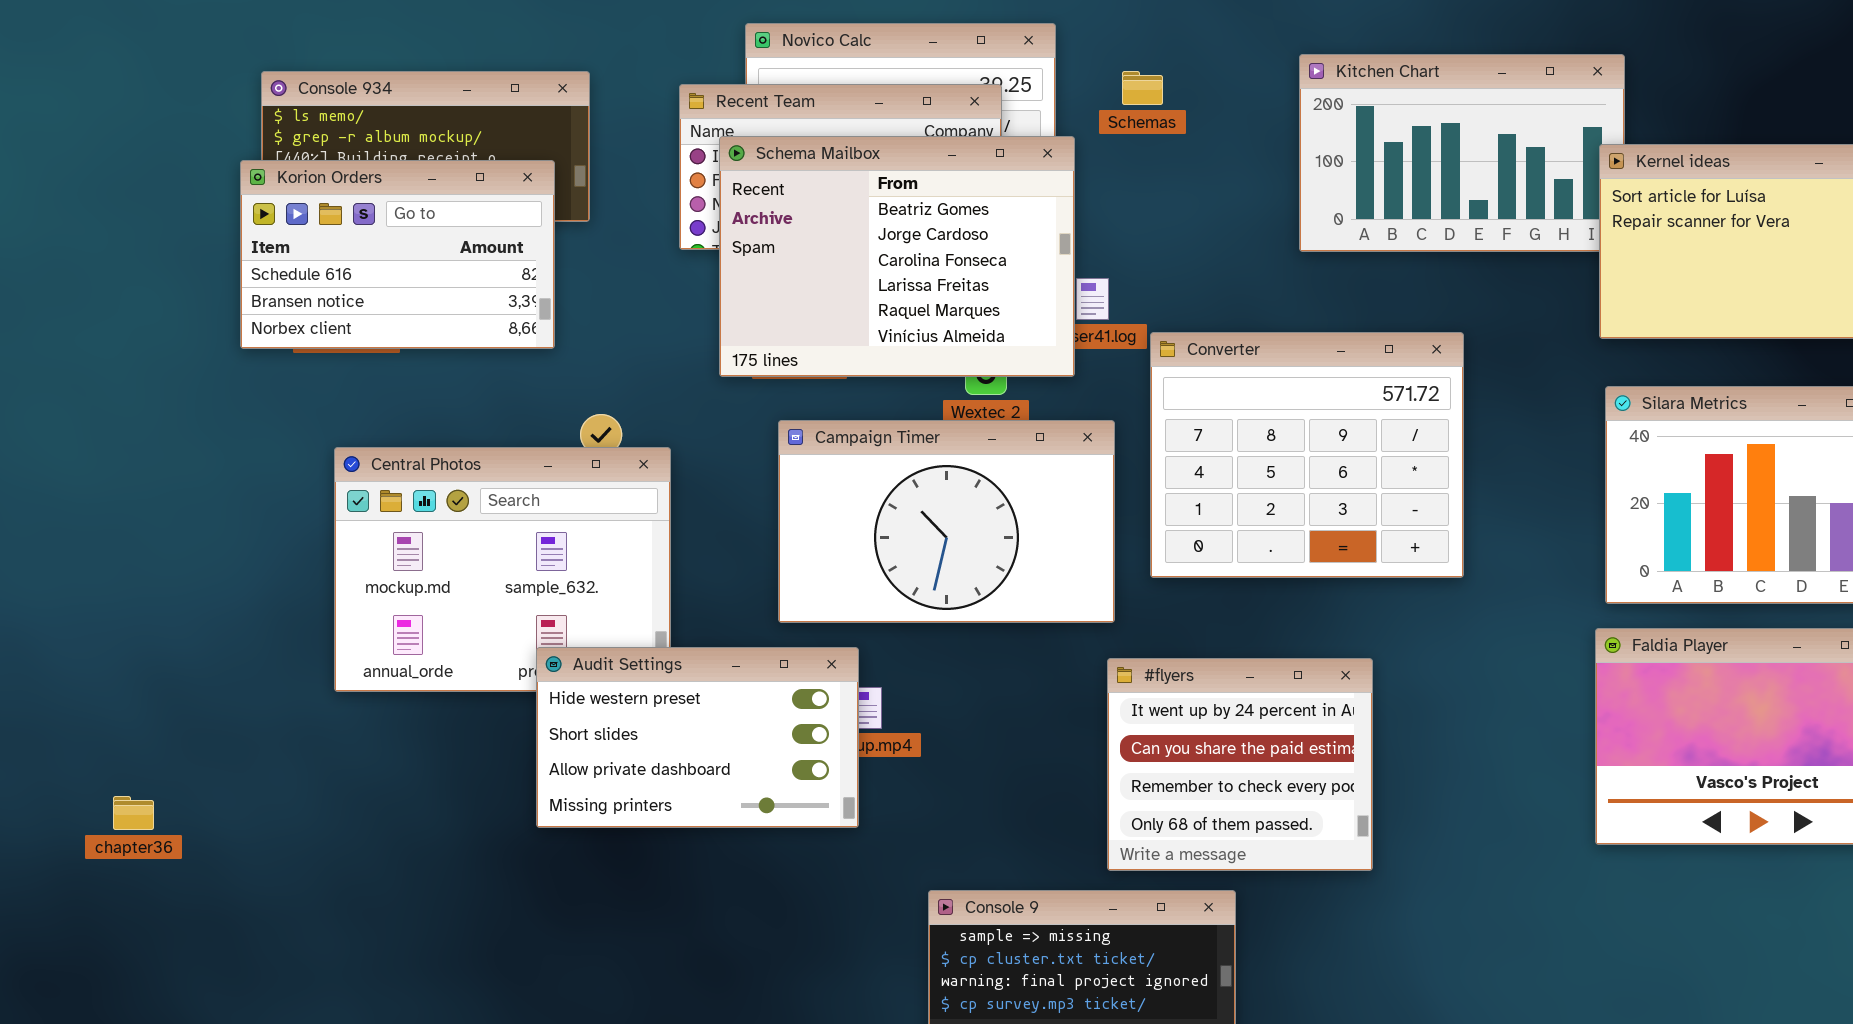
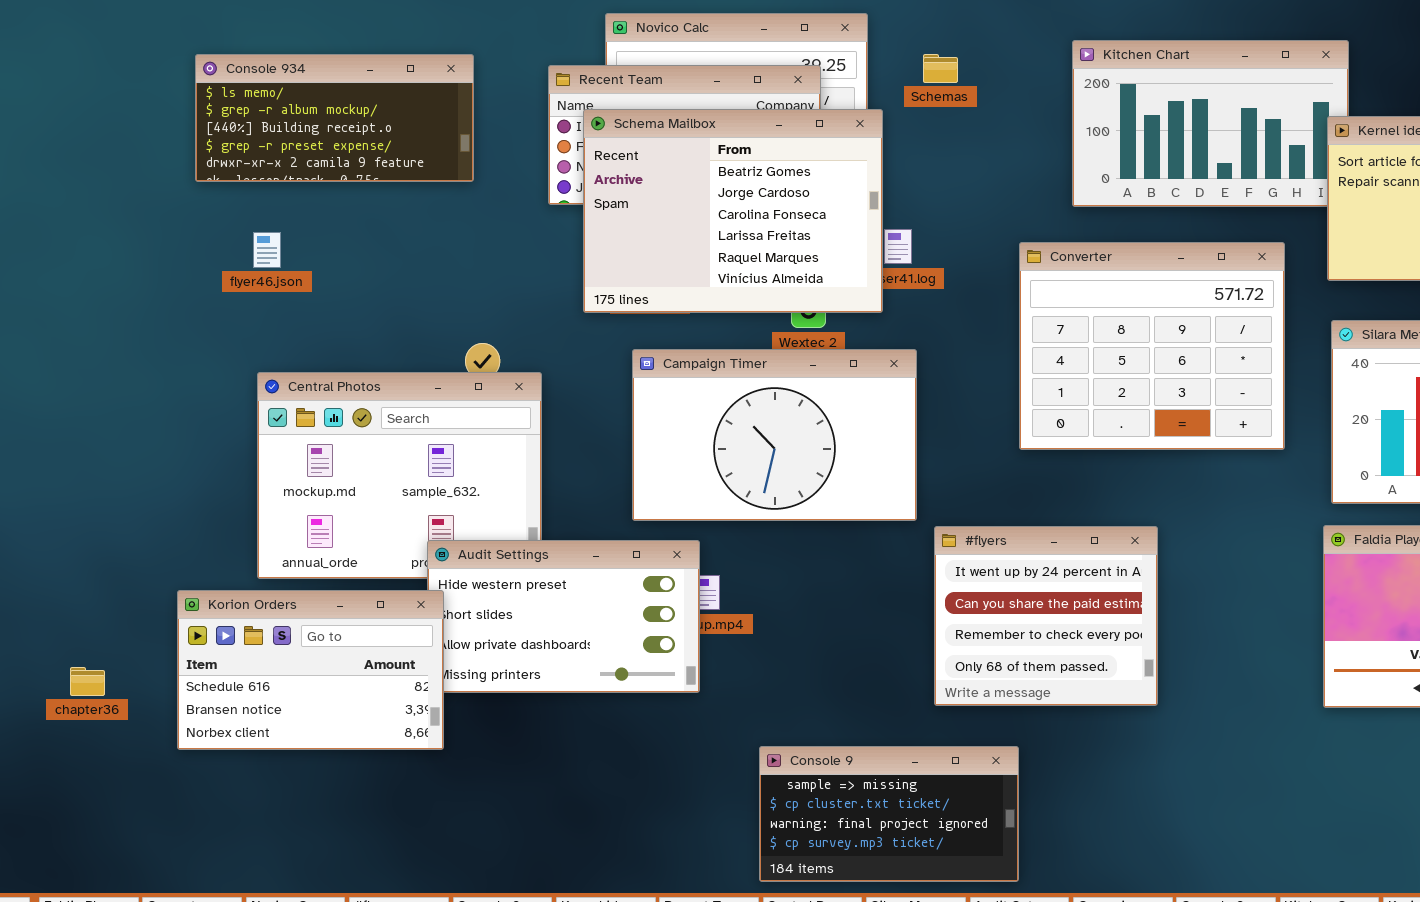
Korion Orders: [240,160,555,349] -> [177,590,444,750], moved
Converter: [1150,332,1464,578] -> [1019,242,1285,450], moved
#flyers: [1107,658,1373,871] -> [934,526,1158,706], moved

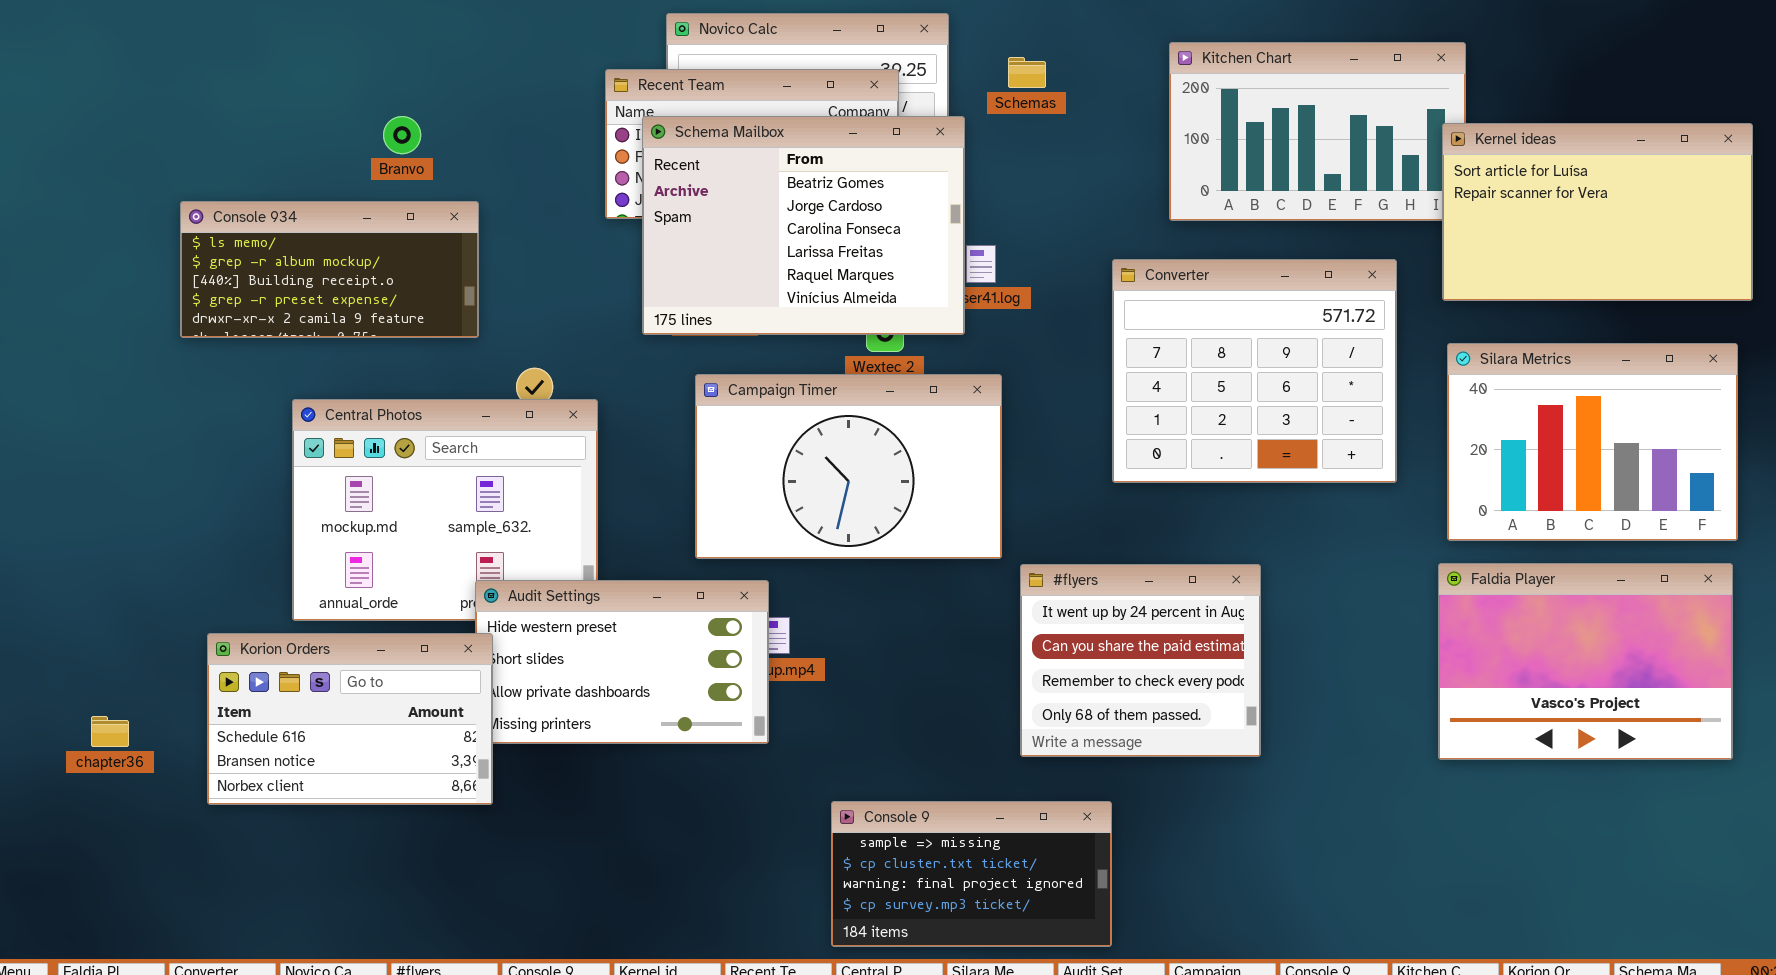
Console 934: [195,54,474,182] -> [180,201,479,338], moved

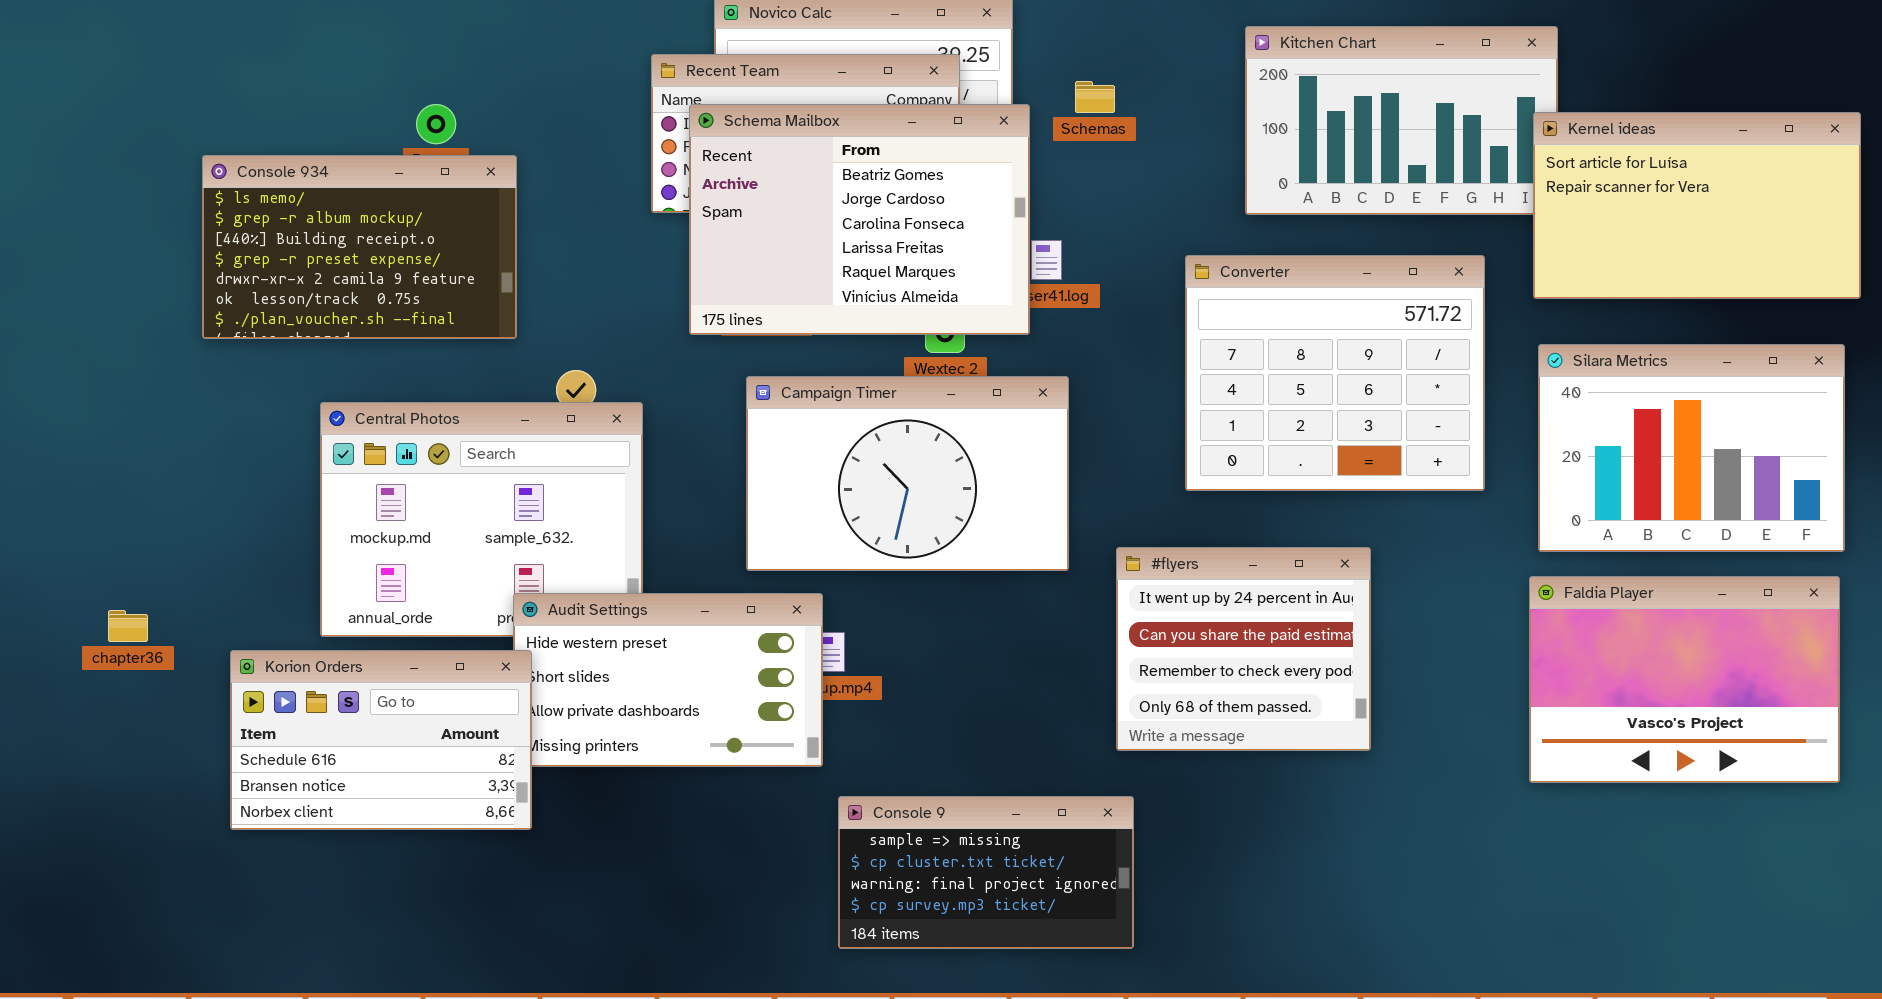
Schemas: [1008,57,1046,88] -> [1075,81,1115,113], moved
Console 934: [180,201,479,338] -> [202,155,517,339], resized
#flyers: [1020,564,1261,757] -> [1116,547,1371,751], moved
chapter36: [91,716,129,747] -> [108,610,148,642], moved
Console 9: [831,801,1112,947] -> [838,796,1134,949], moved

